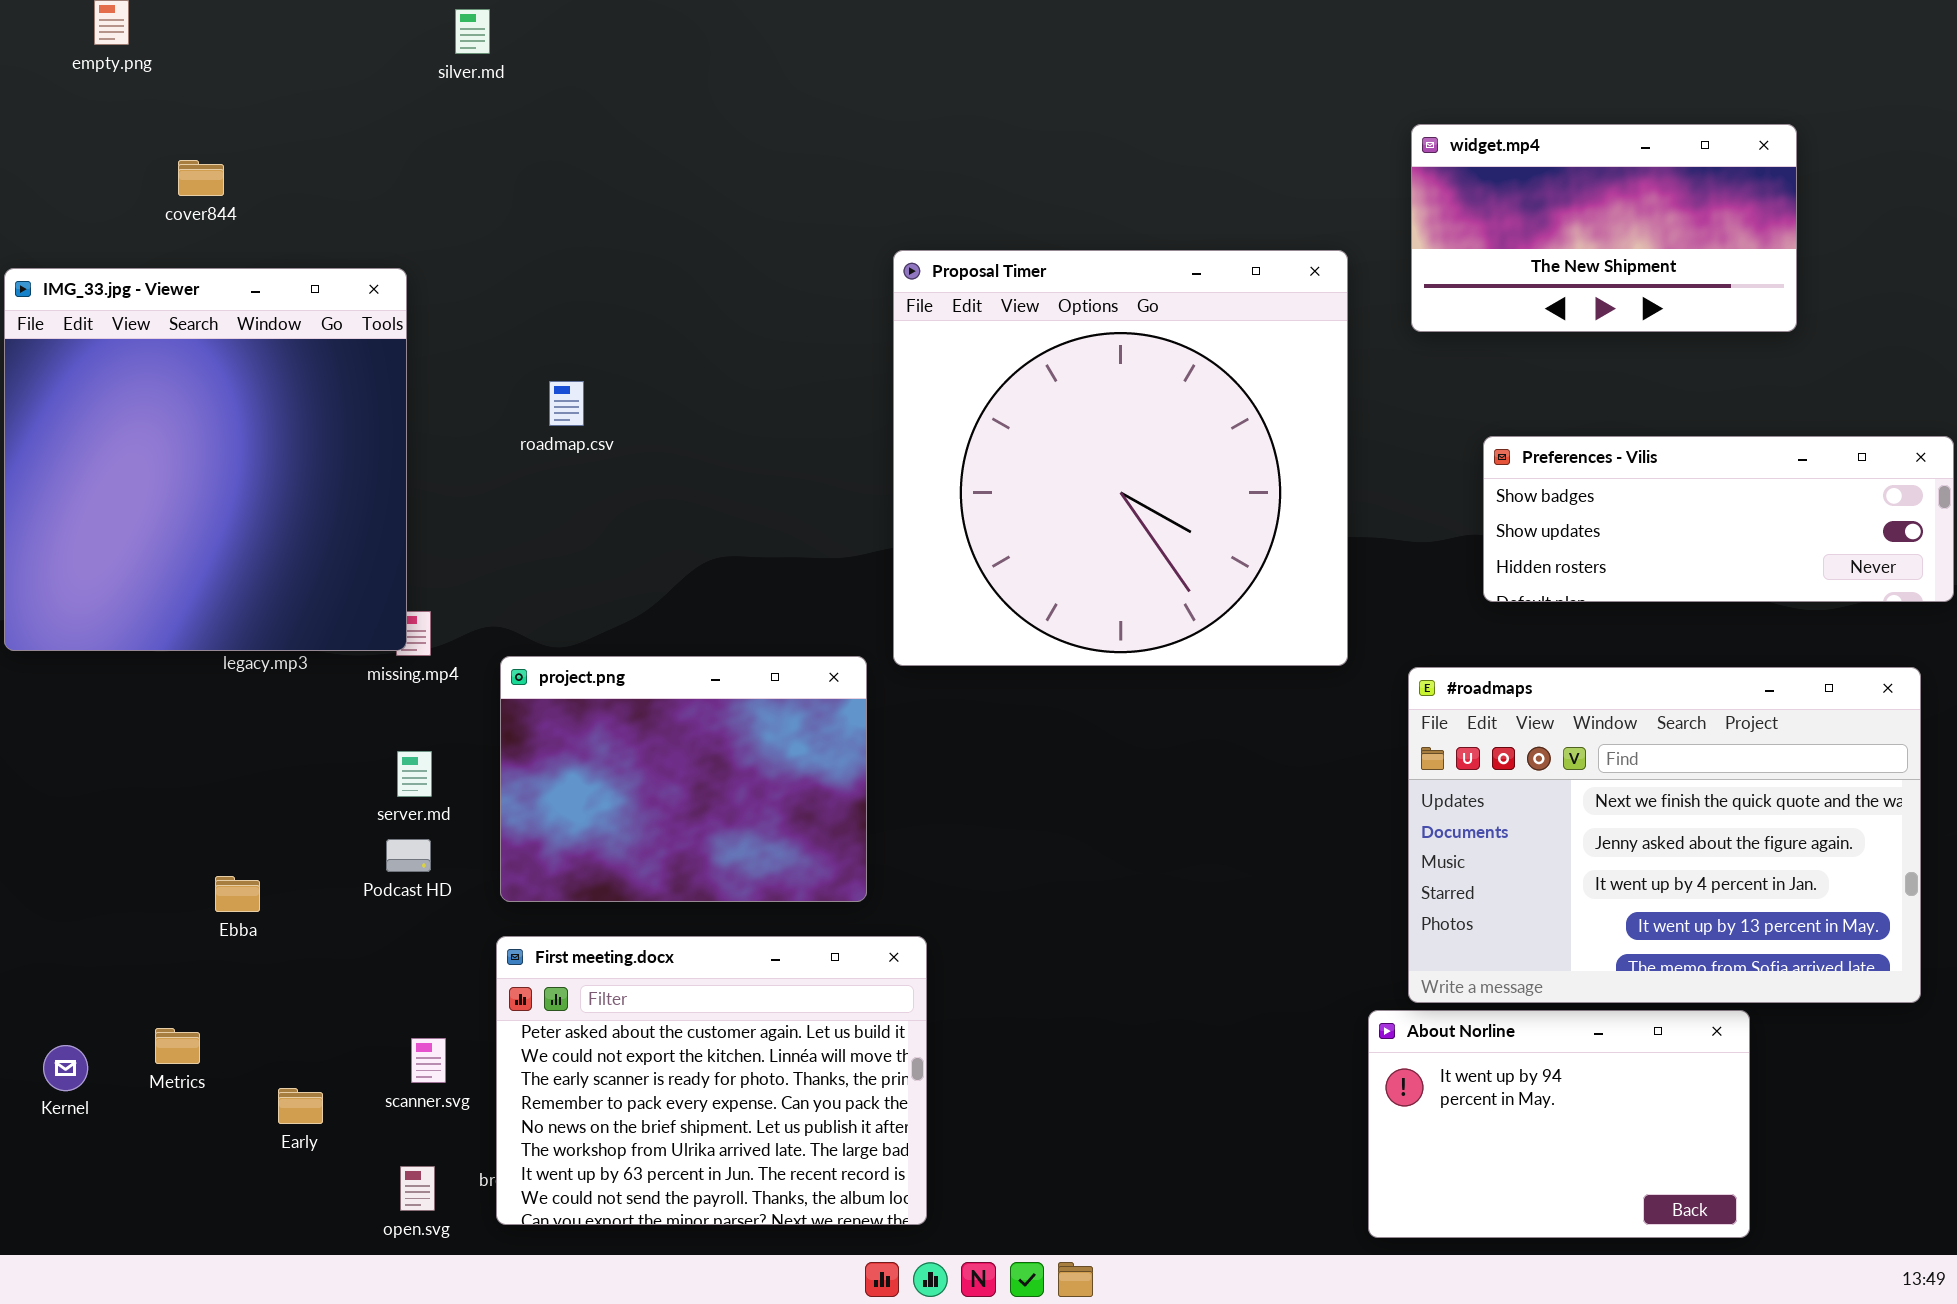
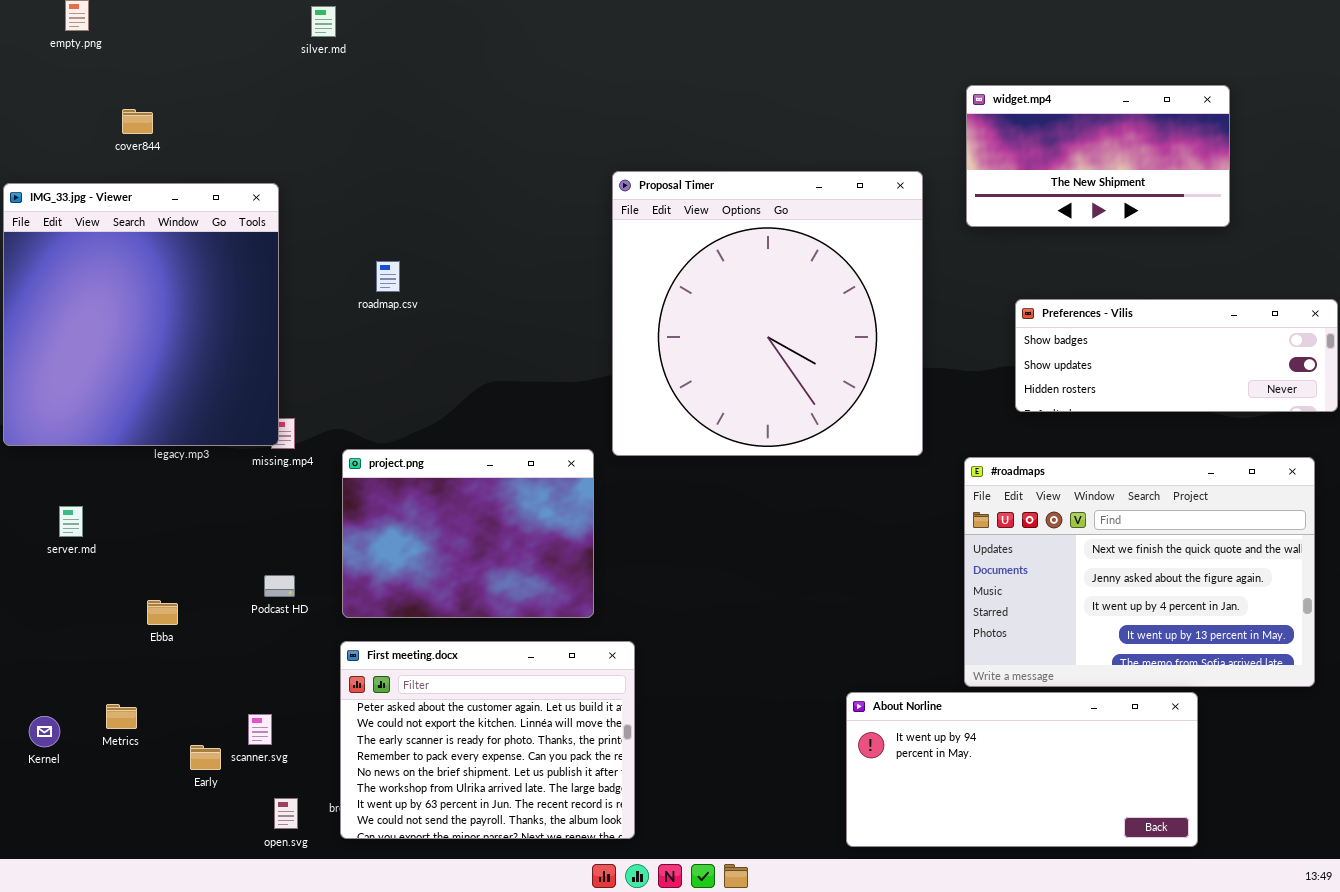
server.md: [397,751,432,797] -> [59,506,83,537], moved
About Norline: [1368,1010,1750,1238] -> [846,692,1198,847], resized
scanner.svg: [411,1038,446,1083] -> [248,714,272,745], moved

